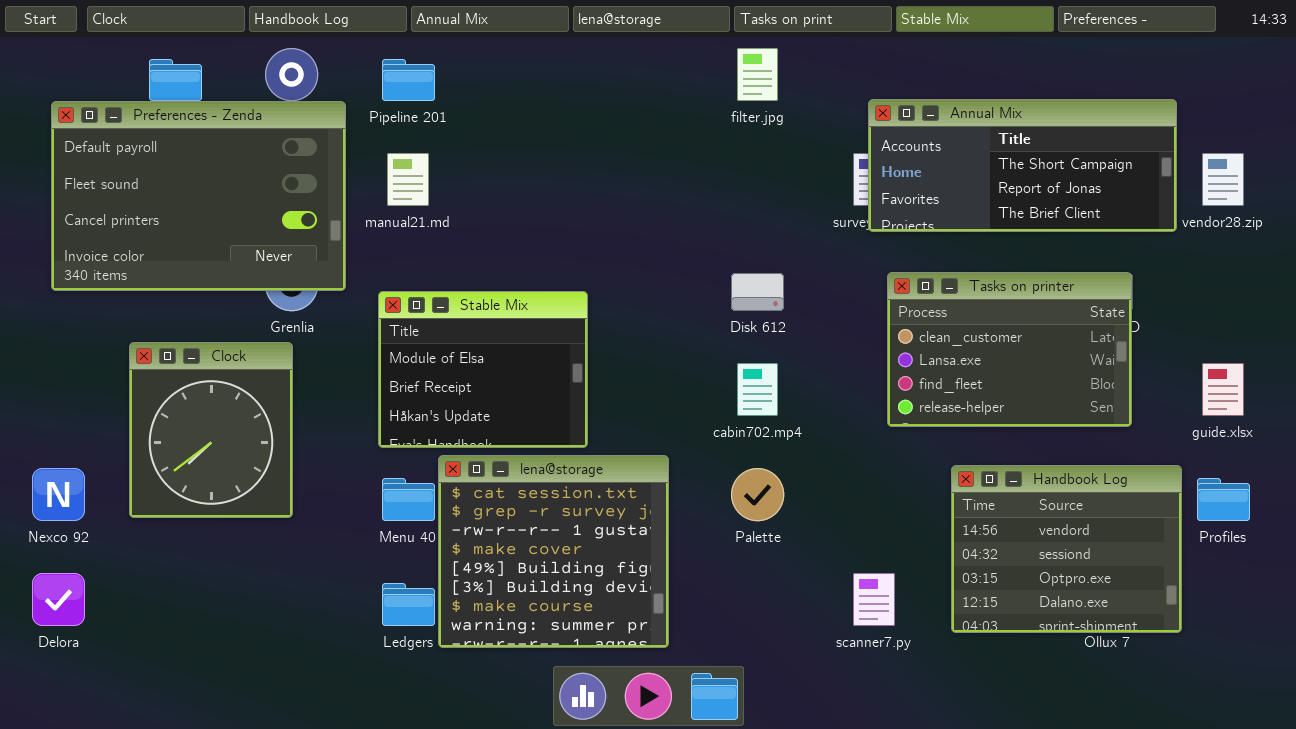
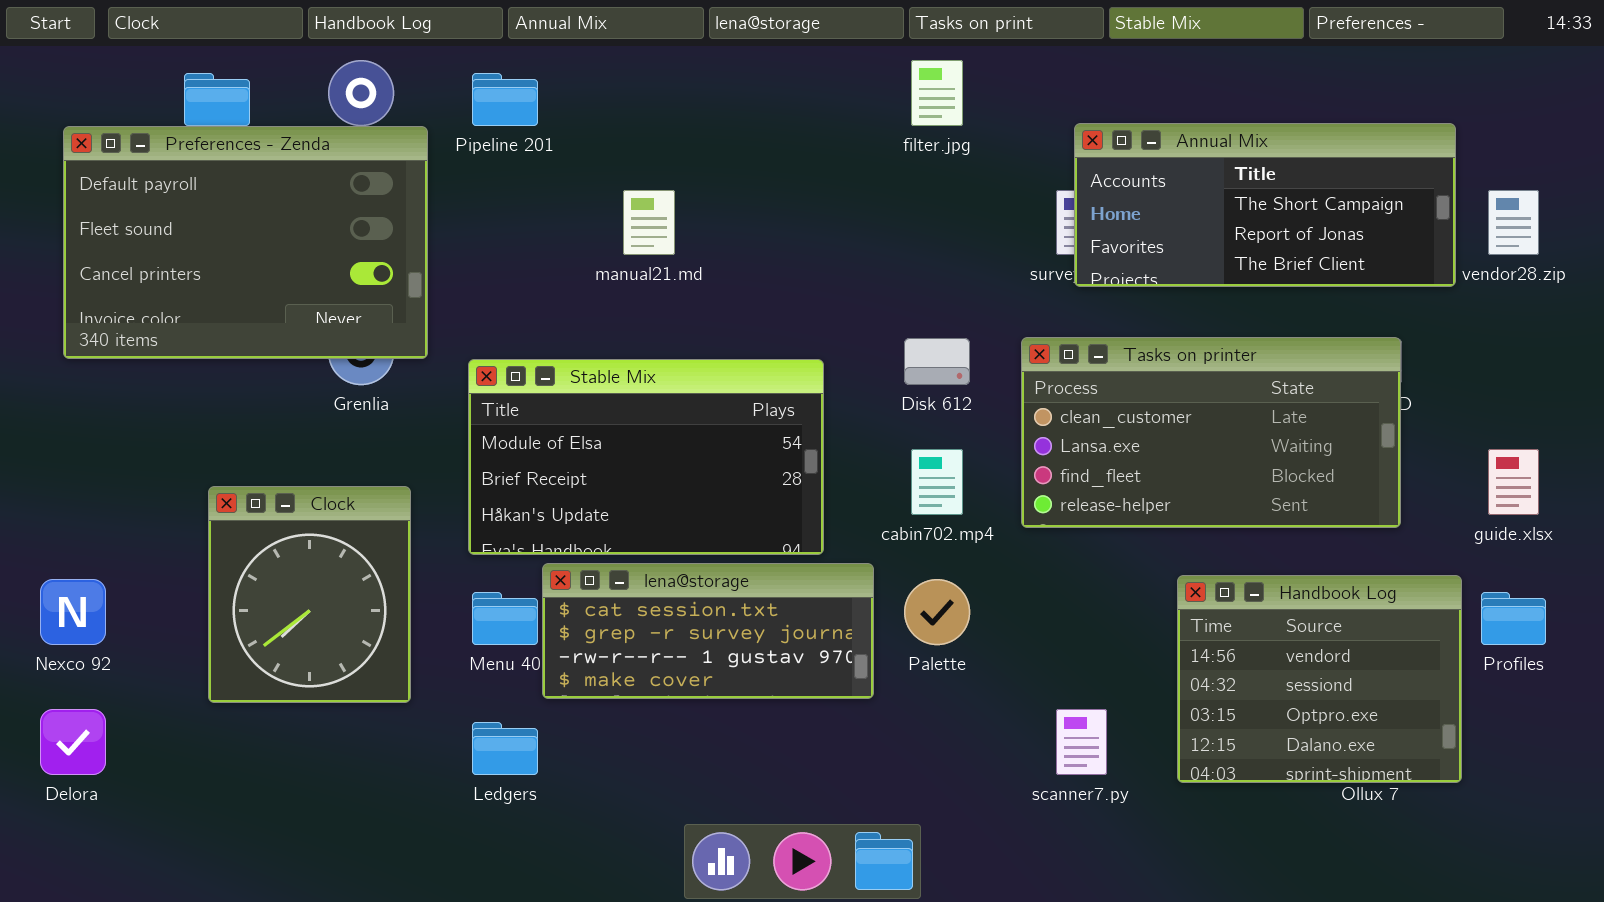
manual21.md: [387,153,429,206] -> [623,190,675,255], moved
Tasks on printer: [887,272,1132,427] -> [1021,337,1401,528], resized
Stable Mix: [378,291,588,448] -> [468,359,824,555], resized
Clock: [129,342,293,518] -> [208,486,411,703], moved
lena@storage: [438,455,669,648] -> [542,563,874,699], resized

